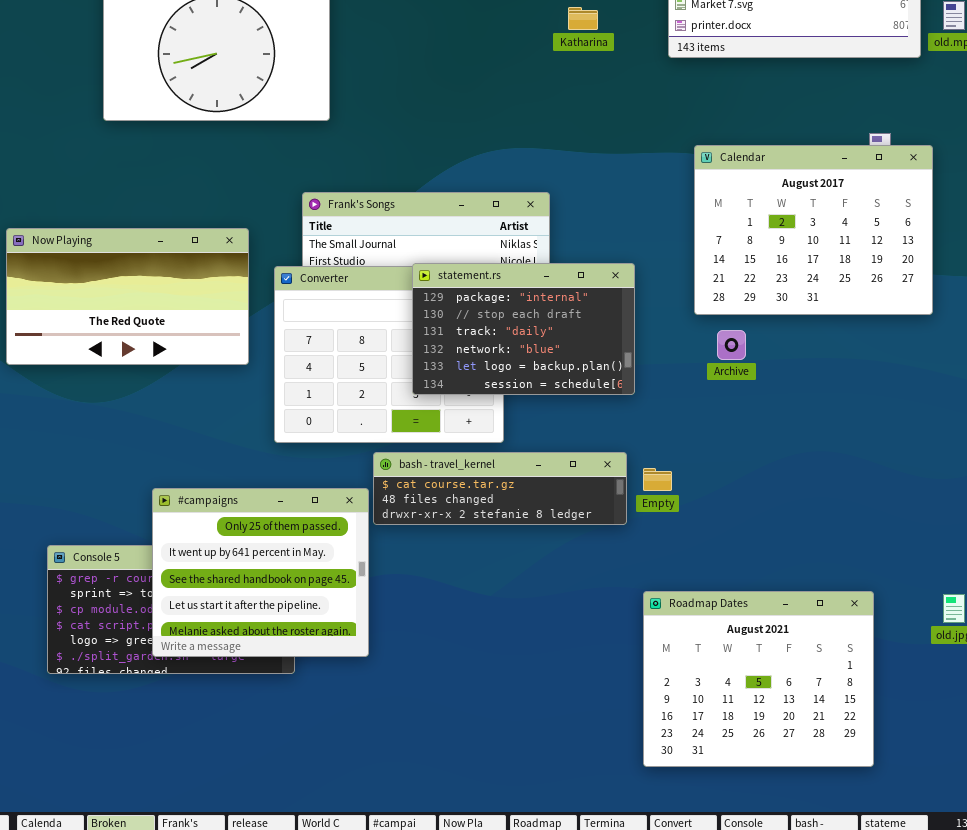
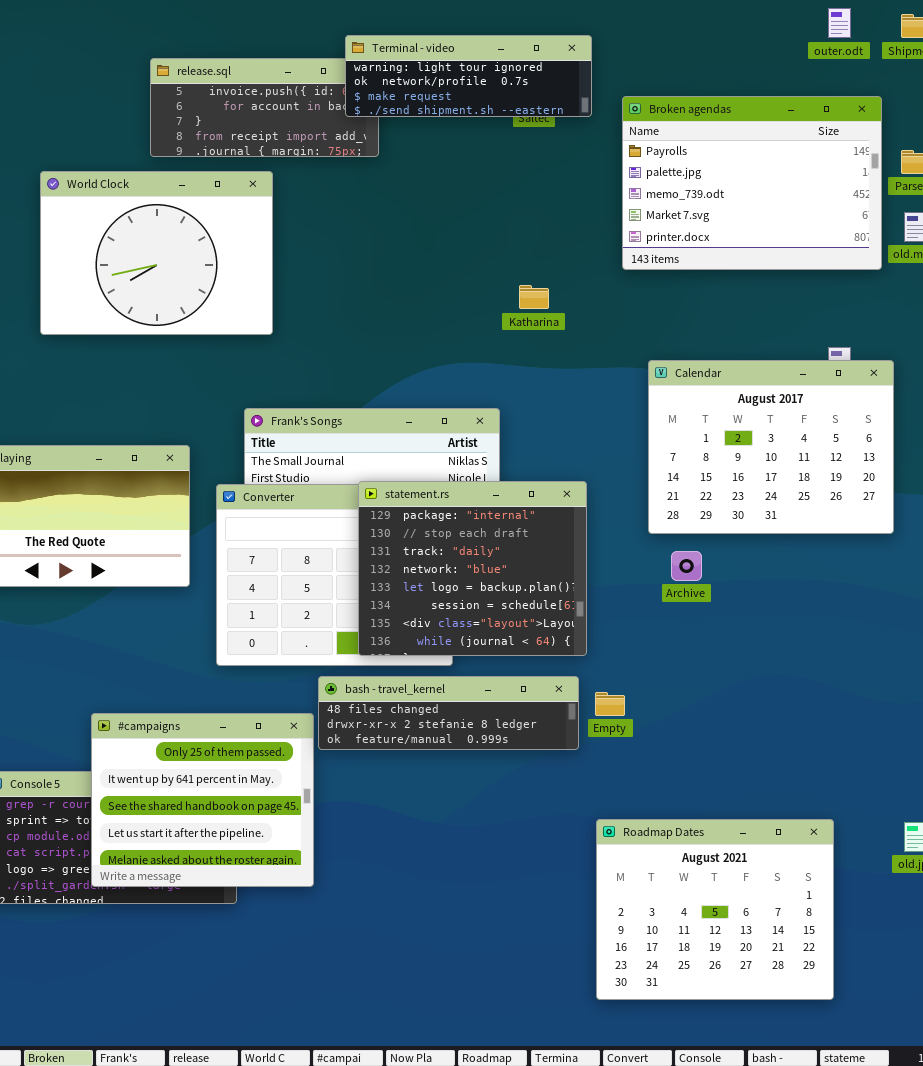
Katharina: [568,7,598,30] -> [519,285,549,309], moved
statement.rs: [412,263,635,395] -> [358,481,587,656], resized
bash - travel_kernel: [373,452,627,525] -> [318,676,579,750], scrolled down 1 row

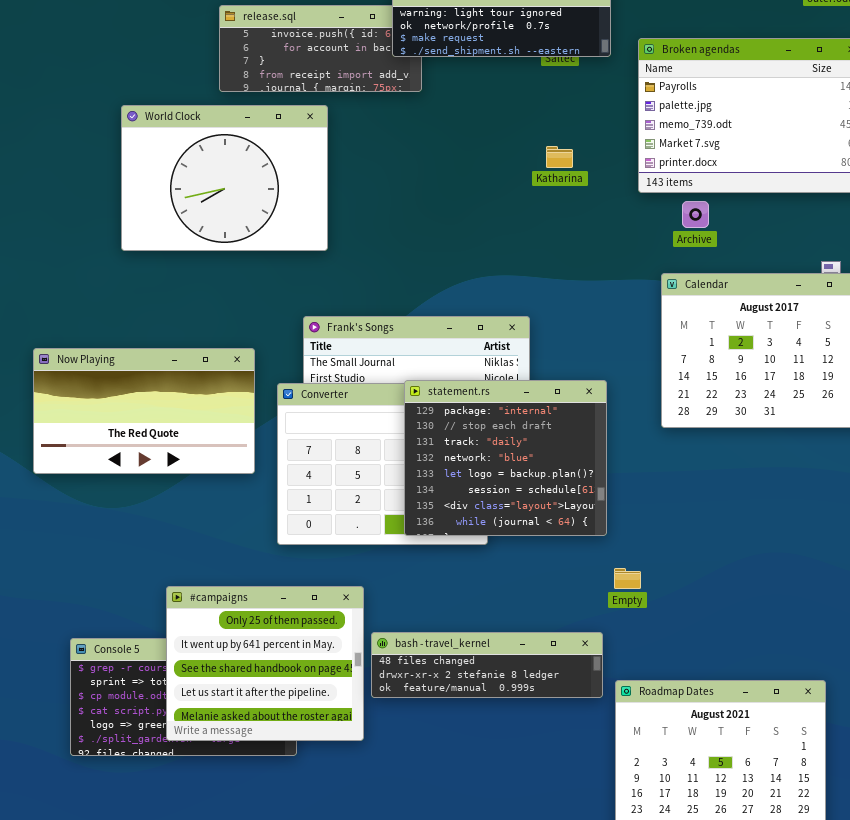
Katharina: [519,285,549,309] -> [546,146,573,168], moved
Archive: [671,551,702,581] -> [682,201,709,228], moved
bash - travel_kernel: [318,676,579,750] -> [371,632,603,698], moved

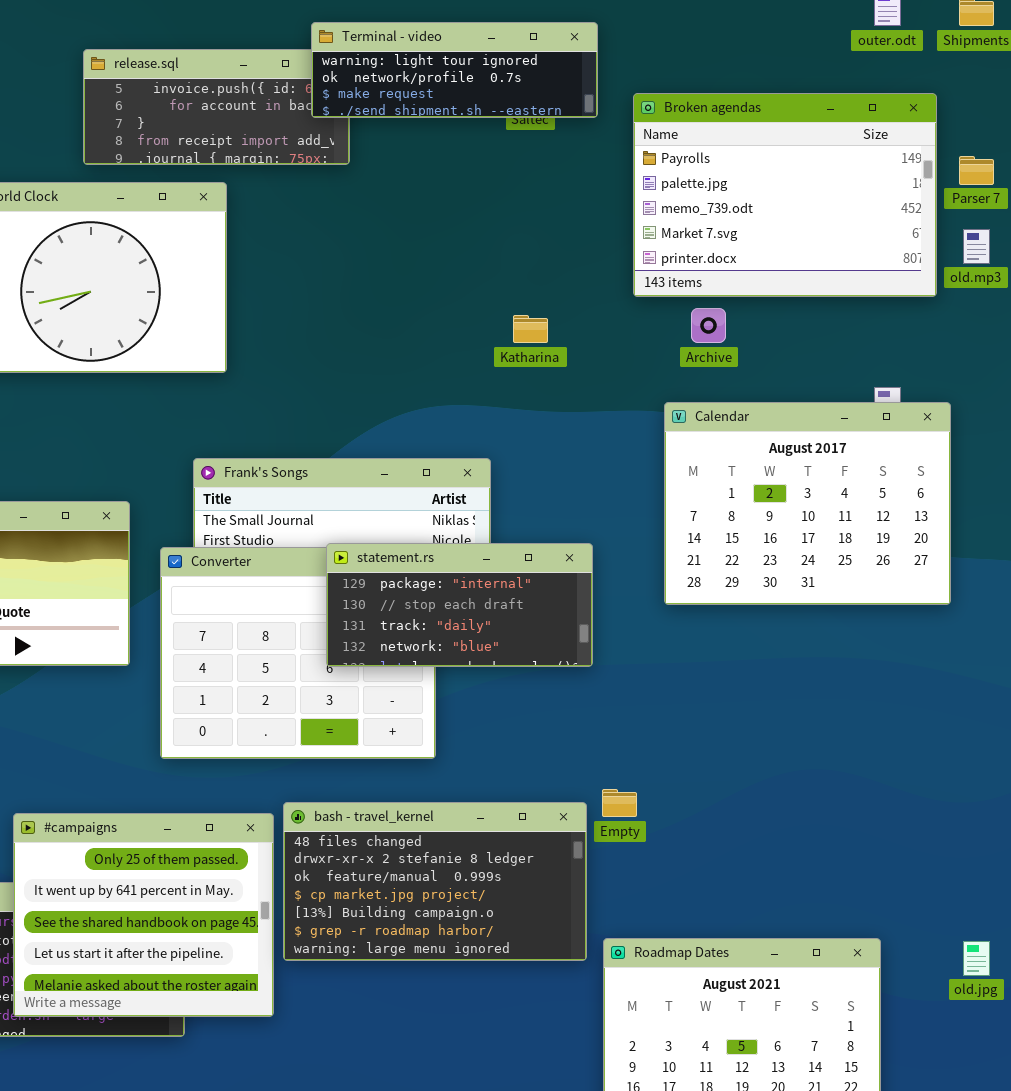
Katharina: [546,146,573,168] -> [513,315,548,343], moved
statement.rs: [404,380,607,536] -> [326,543,593,667], resized
bash - travel_kernel: [371,632,603,698] -> [283,802,587,961], resized

